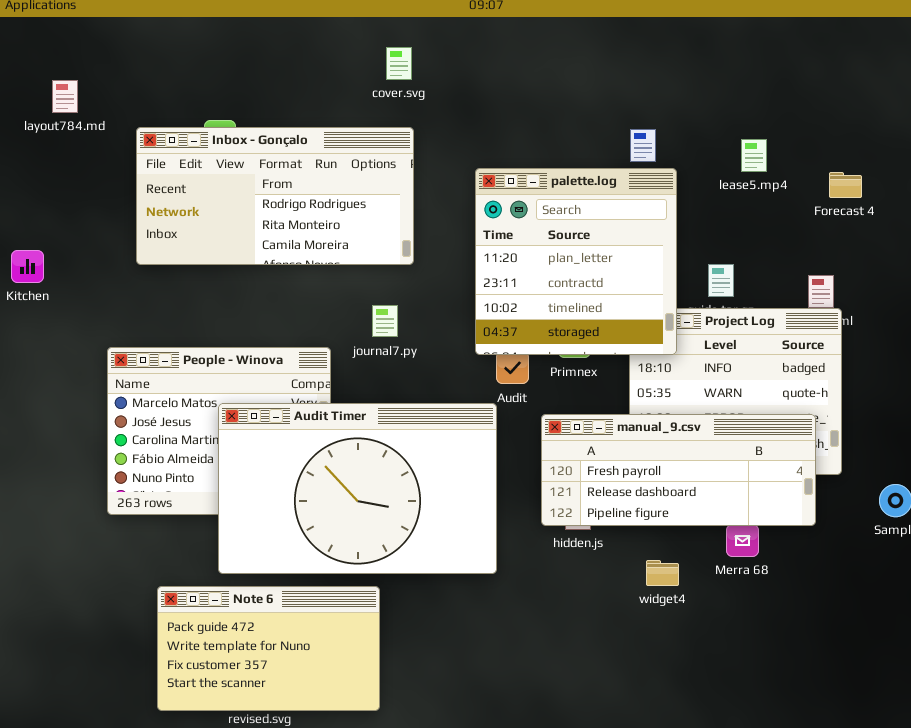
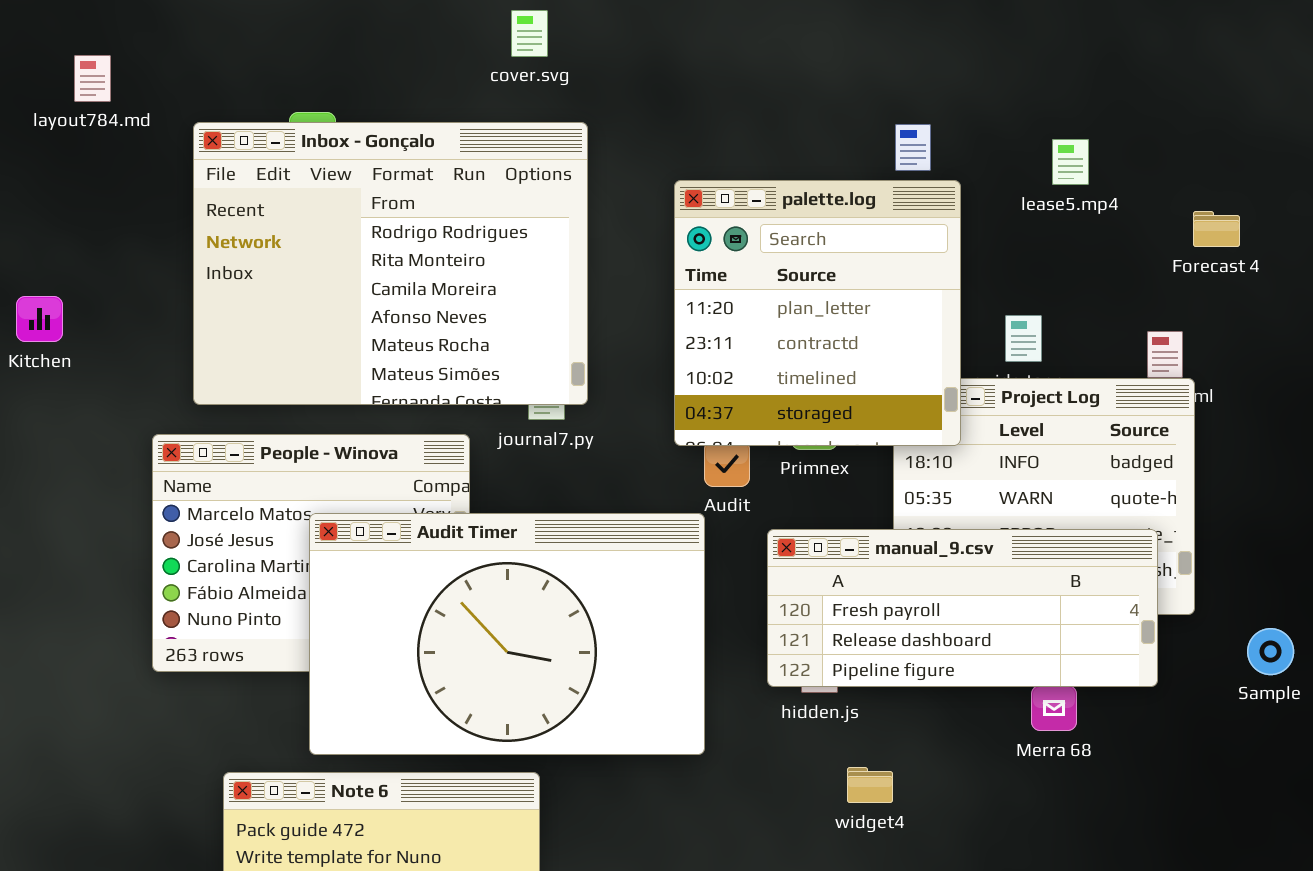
cover.svg: [386,47,412,80] -> [511,10,548,57], moved
Inbox - Gonçalo: [136,127,414,265] -> [193,122,588,405], resized
Forecast 4: [829,172,862,198] -> [1193,211,1240,247], moved
widget4: [646,560,679,586] -> [847,767,893,803], moved

